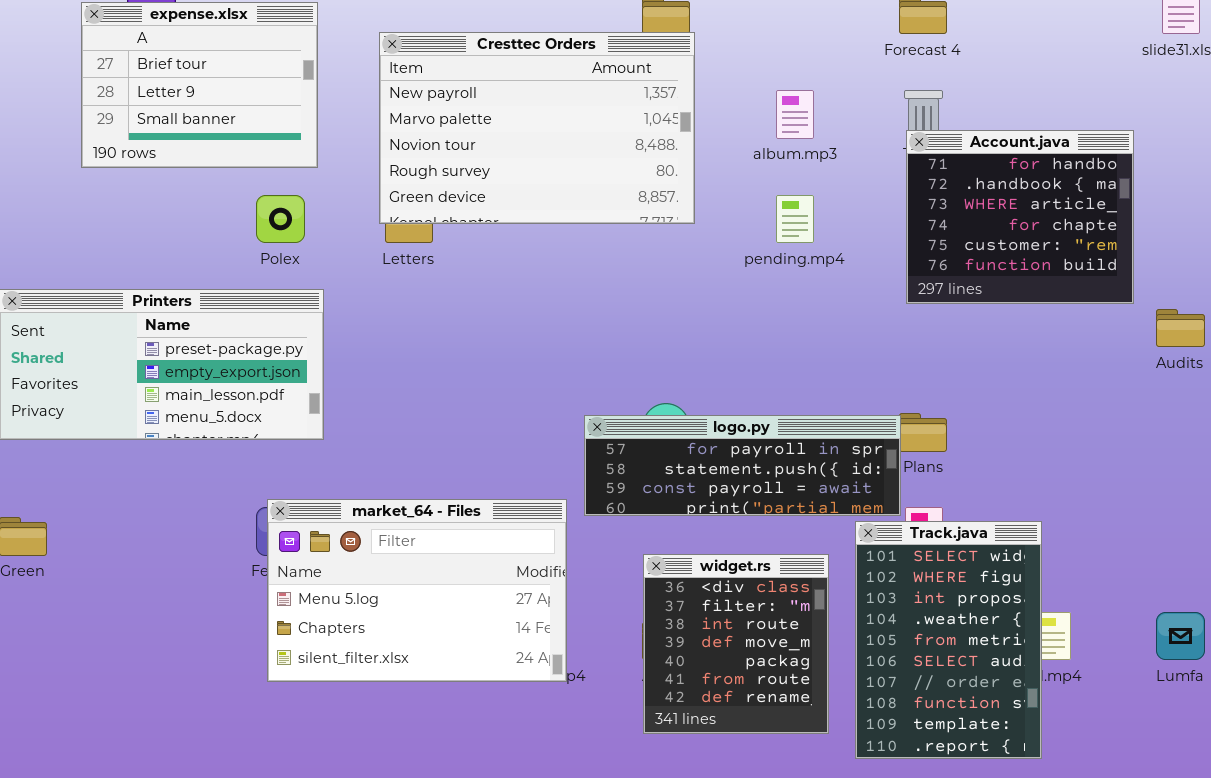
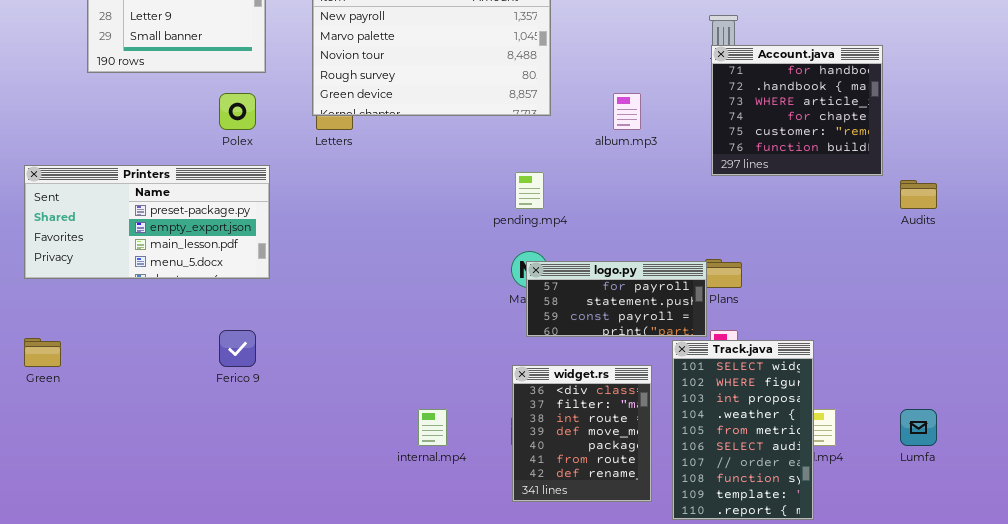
album.mp3: [776,90,814,139] -> [613,93,641,130], moved
pending.mp4: [776,195,814,243] -> [515,172,544,209], moved
logo.py: [584,415,901,516] -> [526,261,707,337], resized
market_64 - Files: [267,499,567,682] -> none, closed

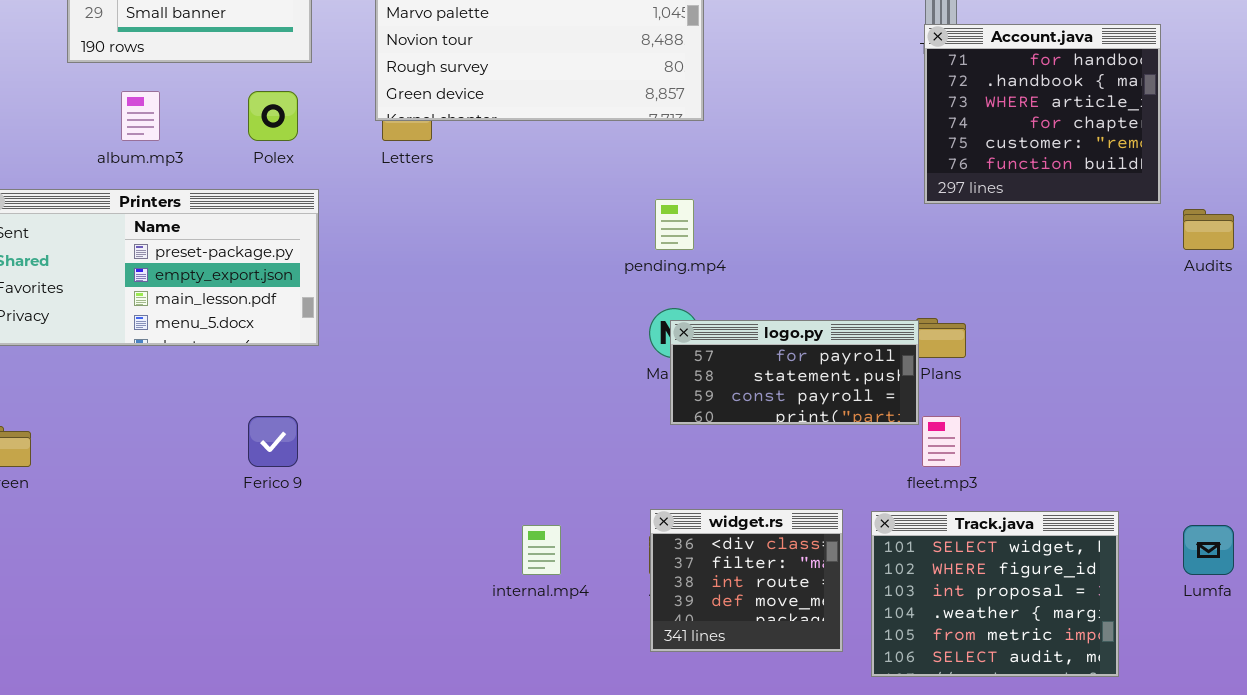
album.mp3: [613,93,641,130] -> [121,91,160,141], moved
Track.java: [672,340,814,520] -> [871,511,1119,677], resized
widget.rs: [512,365,652,502] -> [650,509,843,652], resized

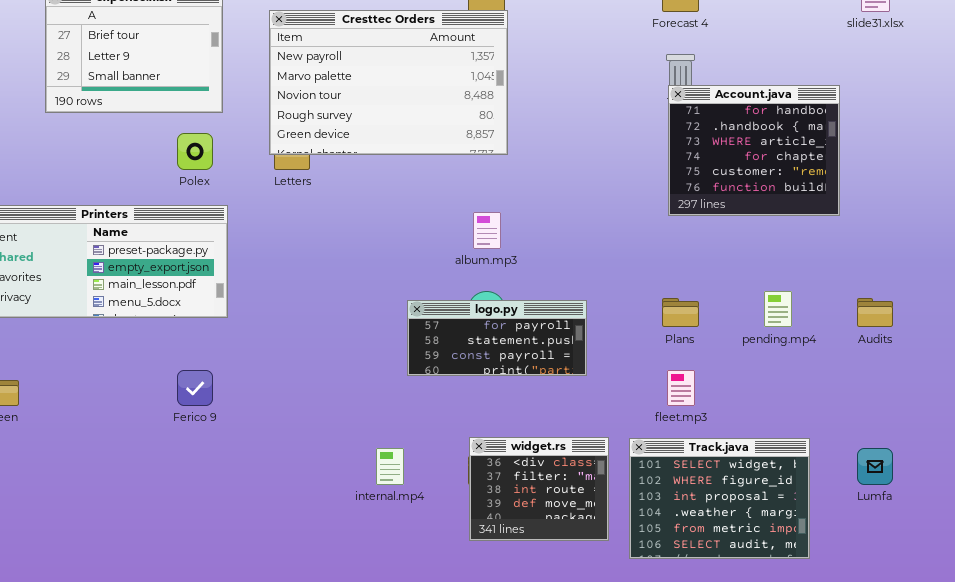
album.mp3: [121,91,160,141] -> [473,212,501,249], moved
pending.mp4: [655,199,694,250] -> [764,291,792,327], moved
Audits: [1183,209,1234,250] -> [857,298,893,327], moved
logo.py: [670,320,919,425] -> [407,300,587,376], moved

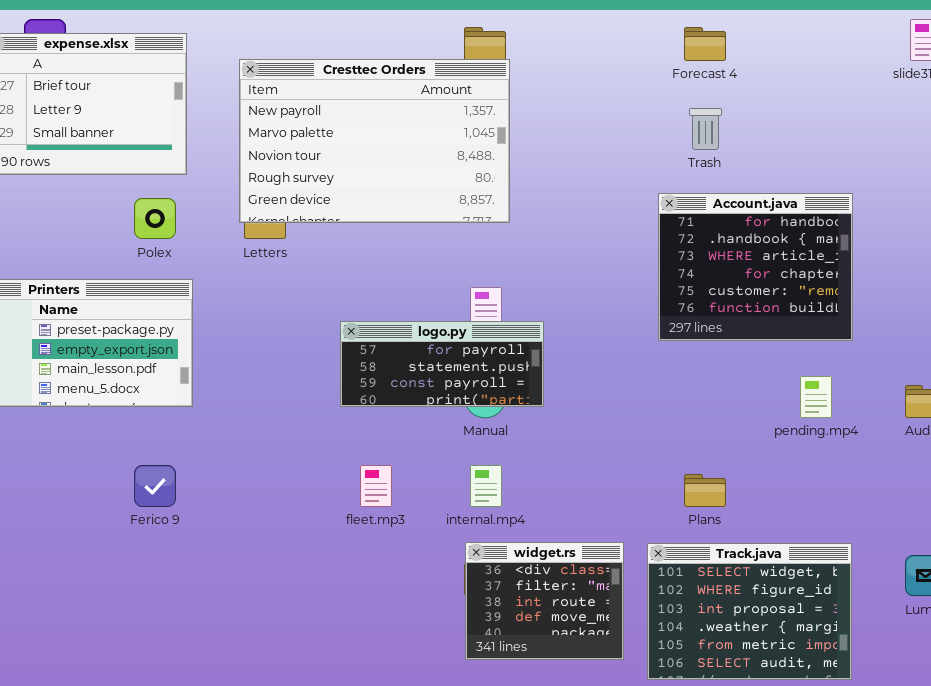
Account.java: [668,85,840,216] -> [658,193,853,341], moved
Plans: [662,298,699,327] -> [684,474,726,507], moved
logo.py: [407,300,587,376] -> [340,321,544,407], moved
fleet.mp3: [667,370,695,406] -> [360,465,392,507], moved
internal.mp4: [376,448,404,485] -> [470,465,502,507], moved

